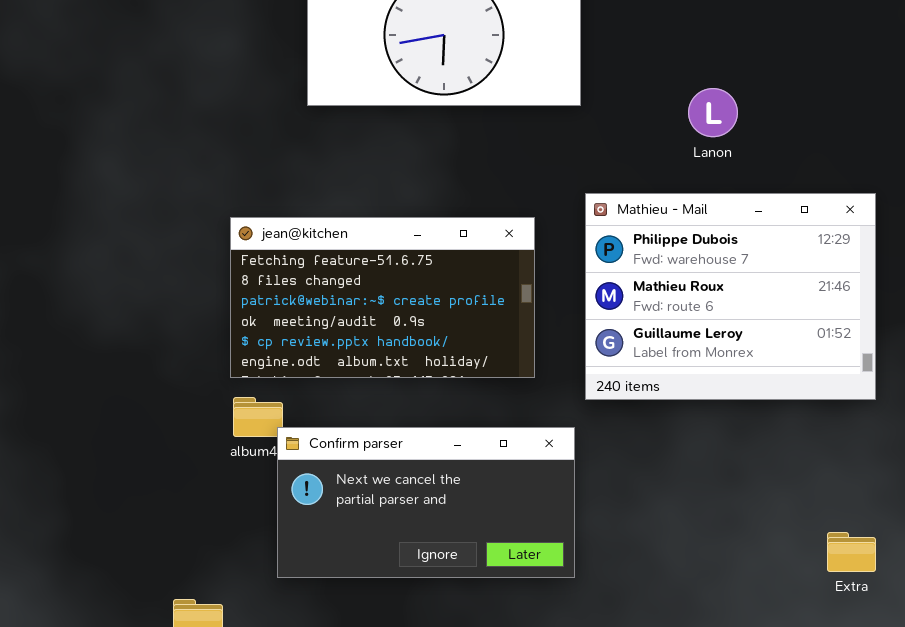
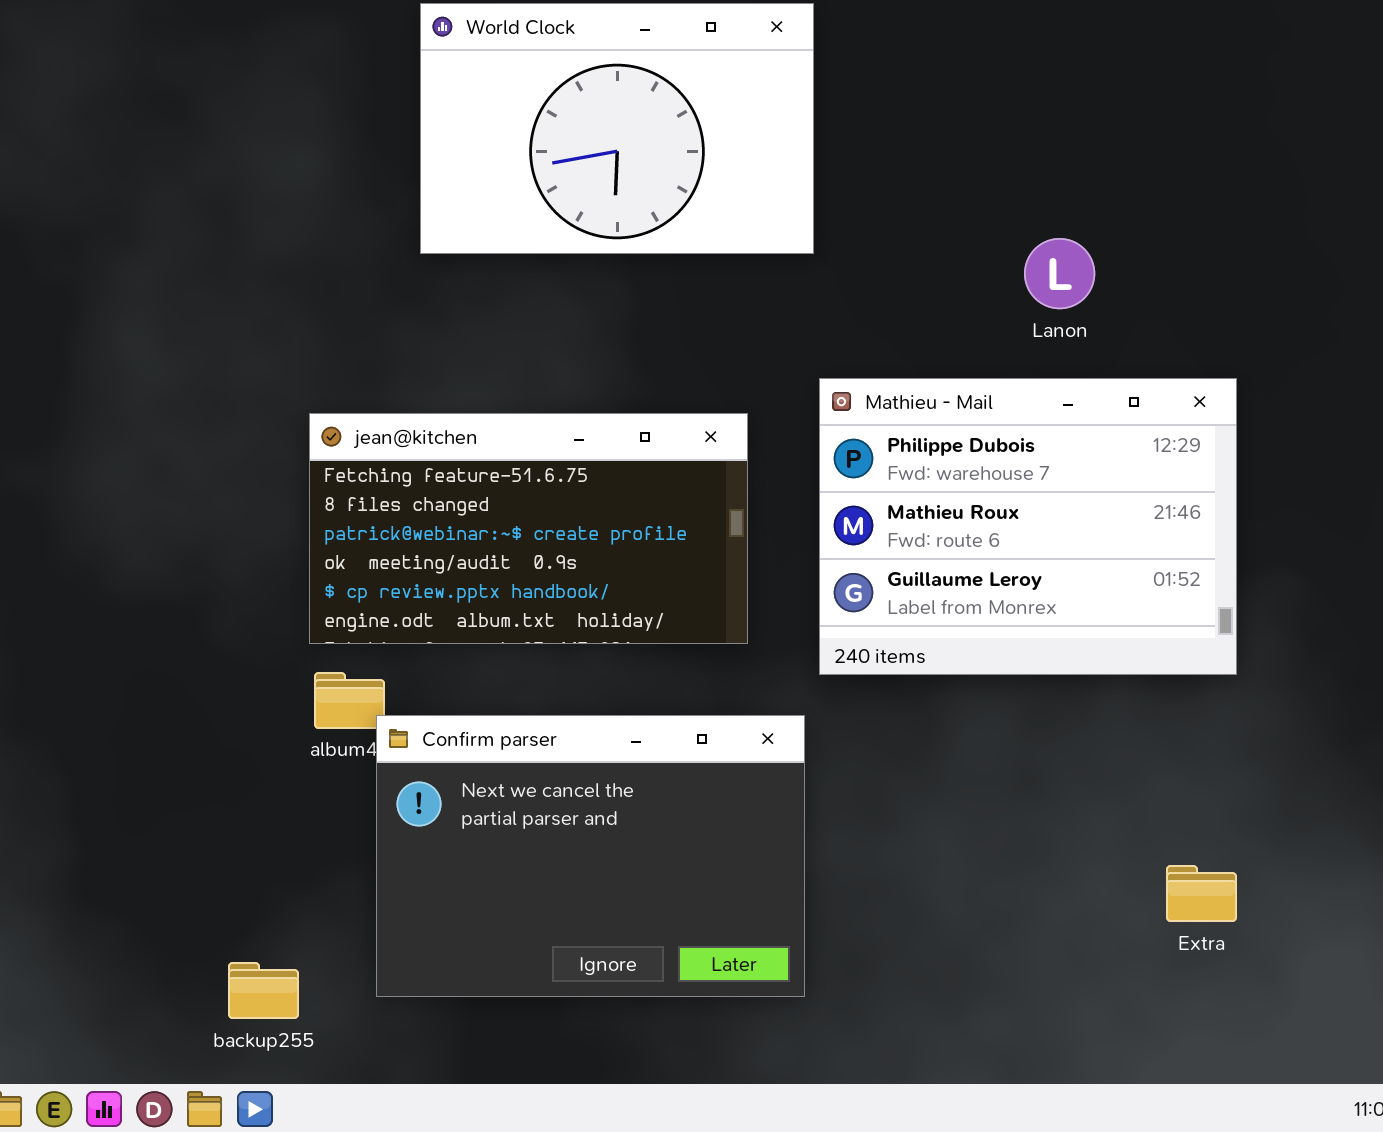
Lanon: [688,88,738,137] -> [1024,238,1095,309], moved
Confirm parser: [277,427,575,578] -> [376,715,805,997], resized

